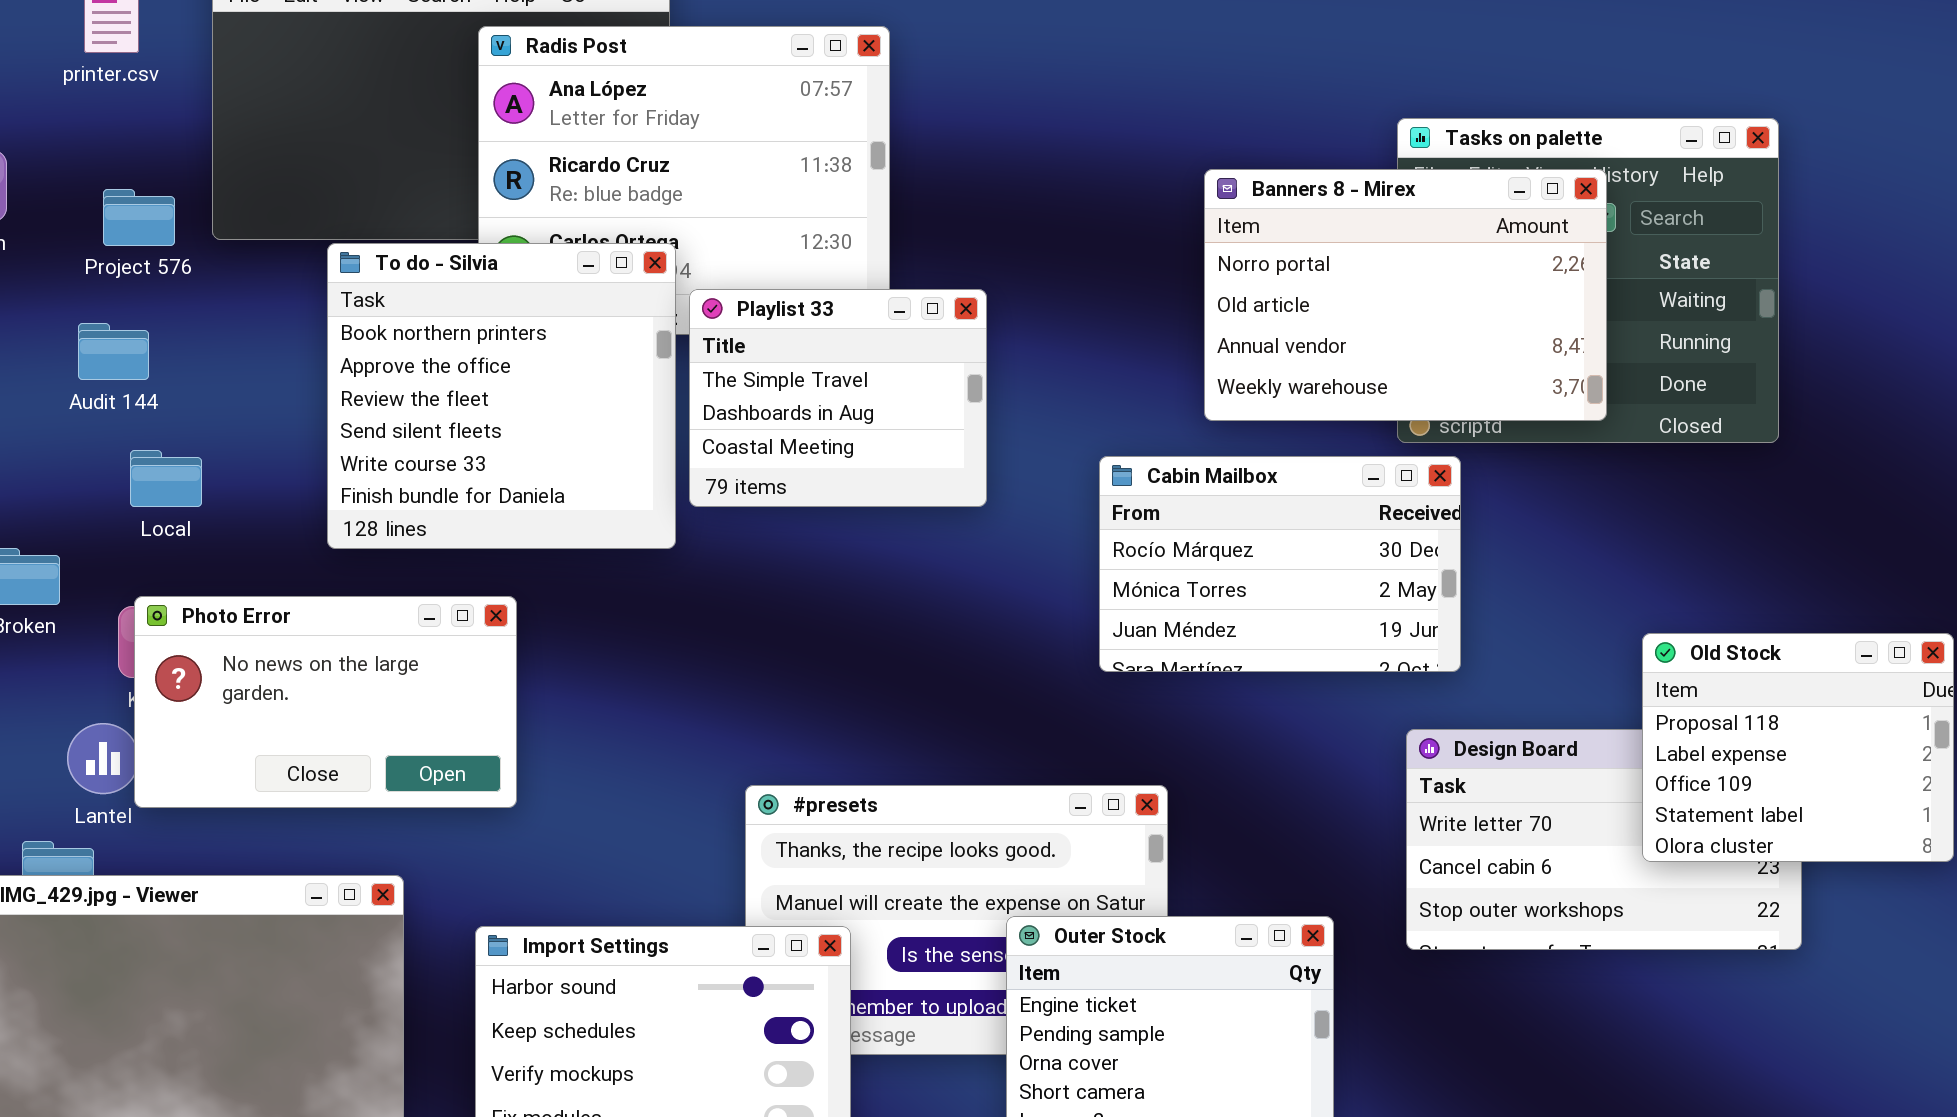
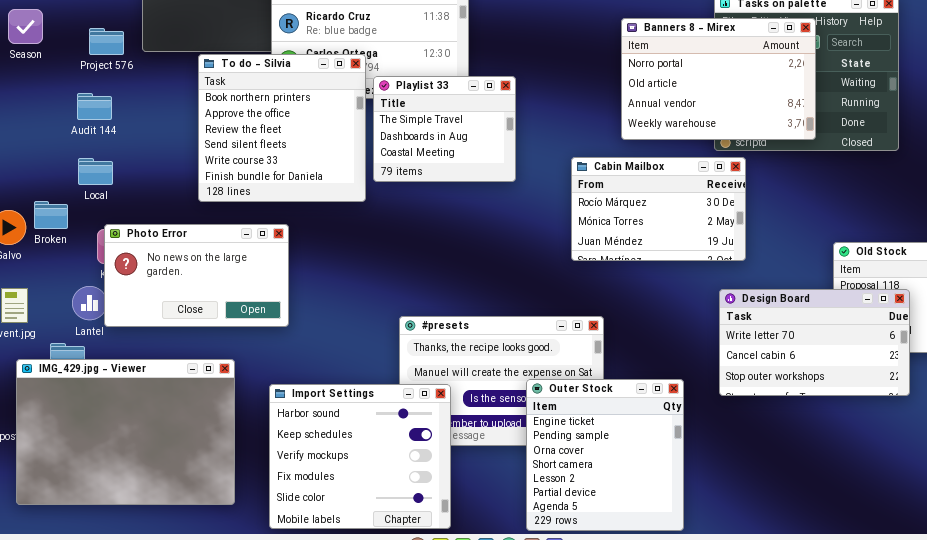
Local: [130,450,202,507] -> [78,158,113,185], moved
Design Board: [1406,729,1802,950] -> [719,289,910,396], raised

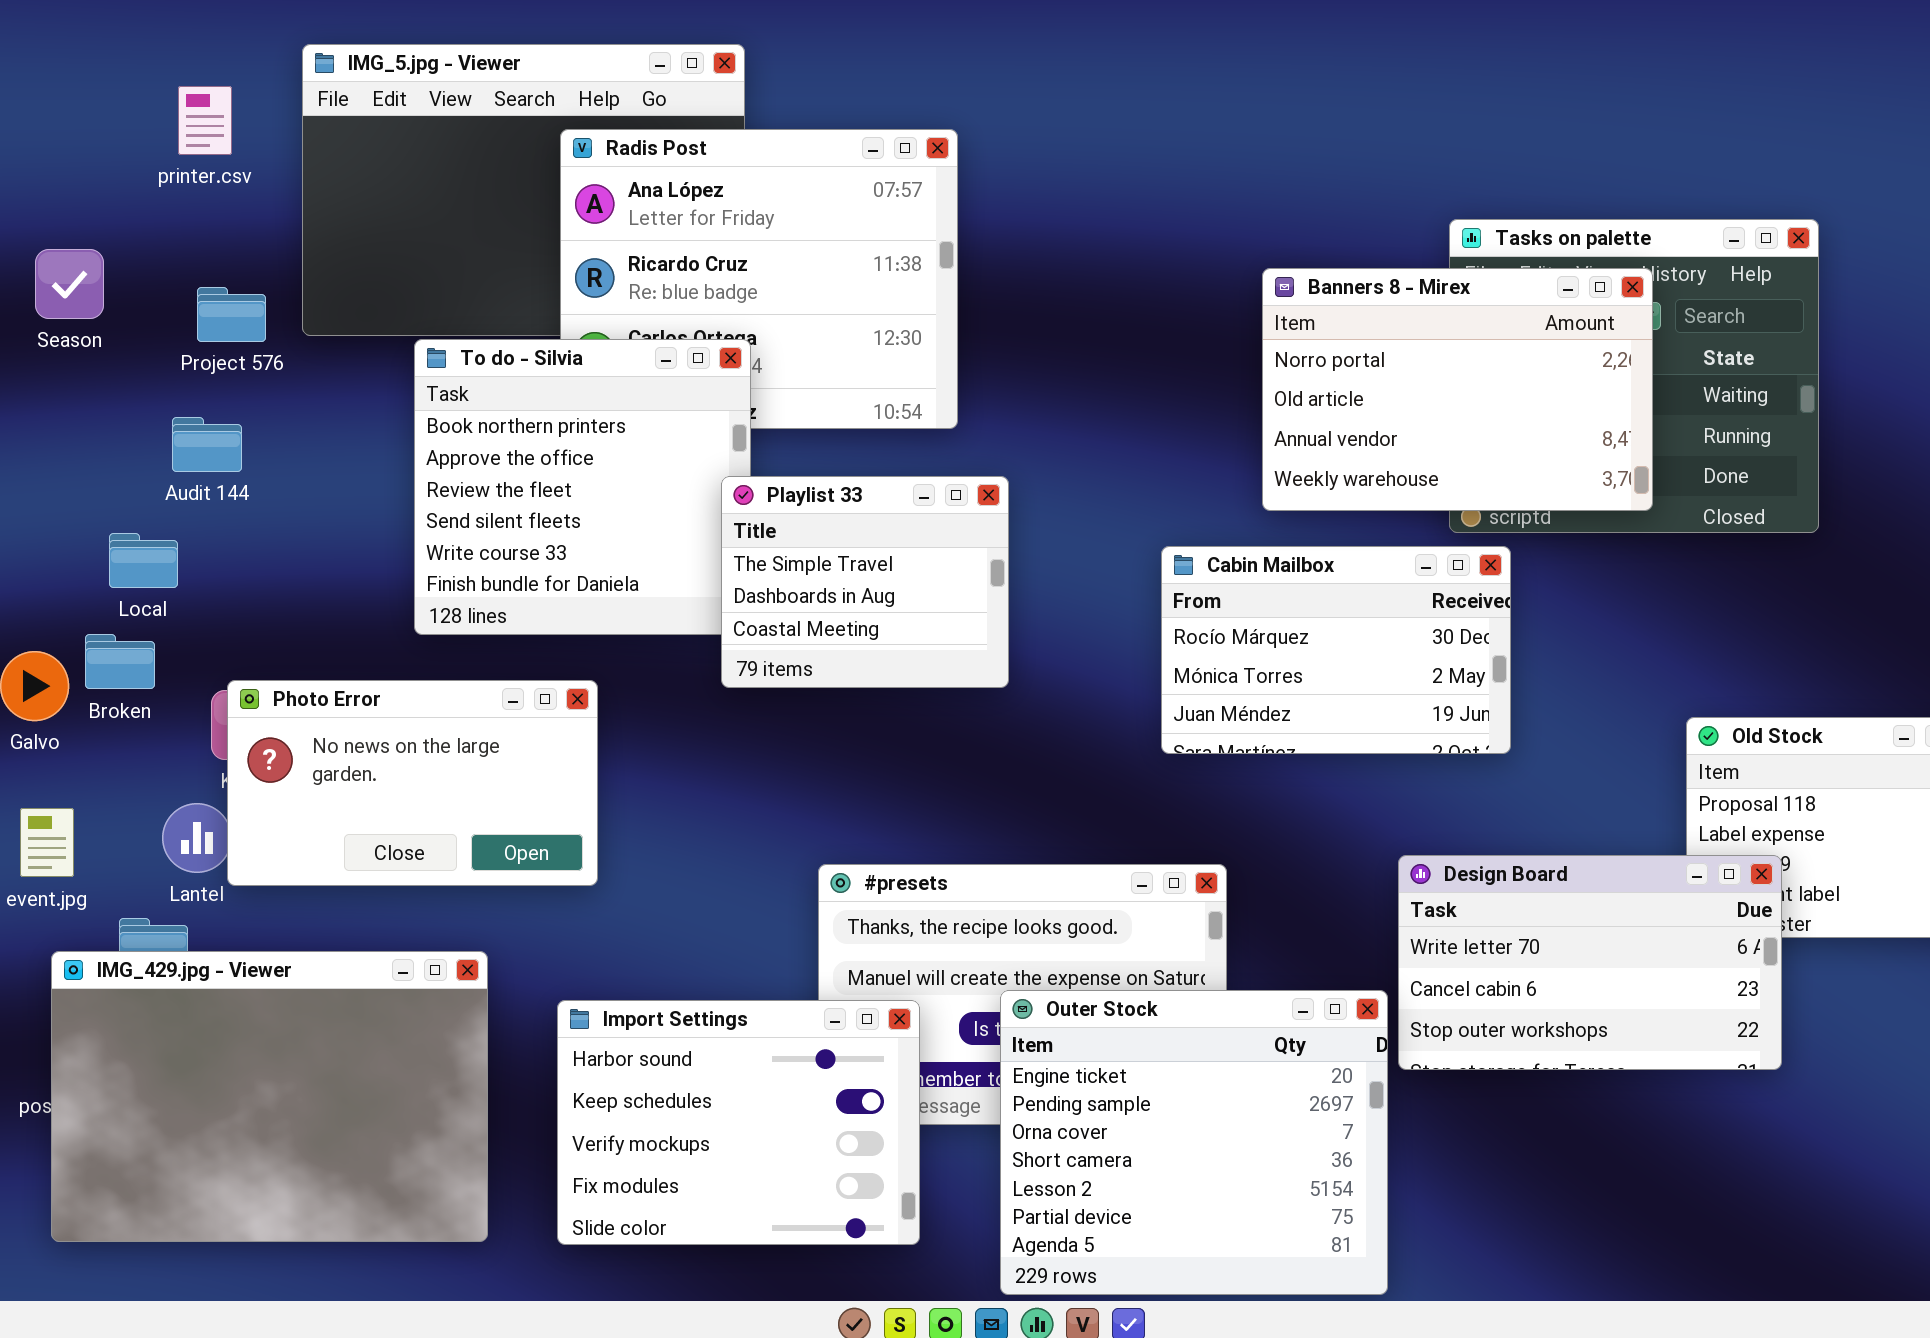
Playlist 33: [373,76,516,182] -> [721,476,1009,688], moved
Local: [78,158,113,185] -> [109,533,178,588], moved
Design Board: [719,289,910,396] -> [1398,855,1782,1070], moved
Outer Stock: [526,379,684,531] -> [1000,990,1388,1295], resized
Import Settings: [269,384,451,529] -> [557,1000,920,1245], resized

